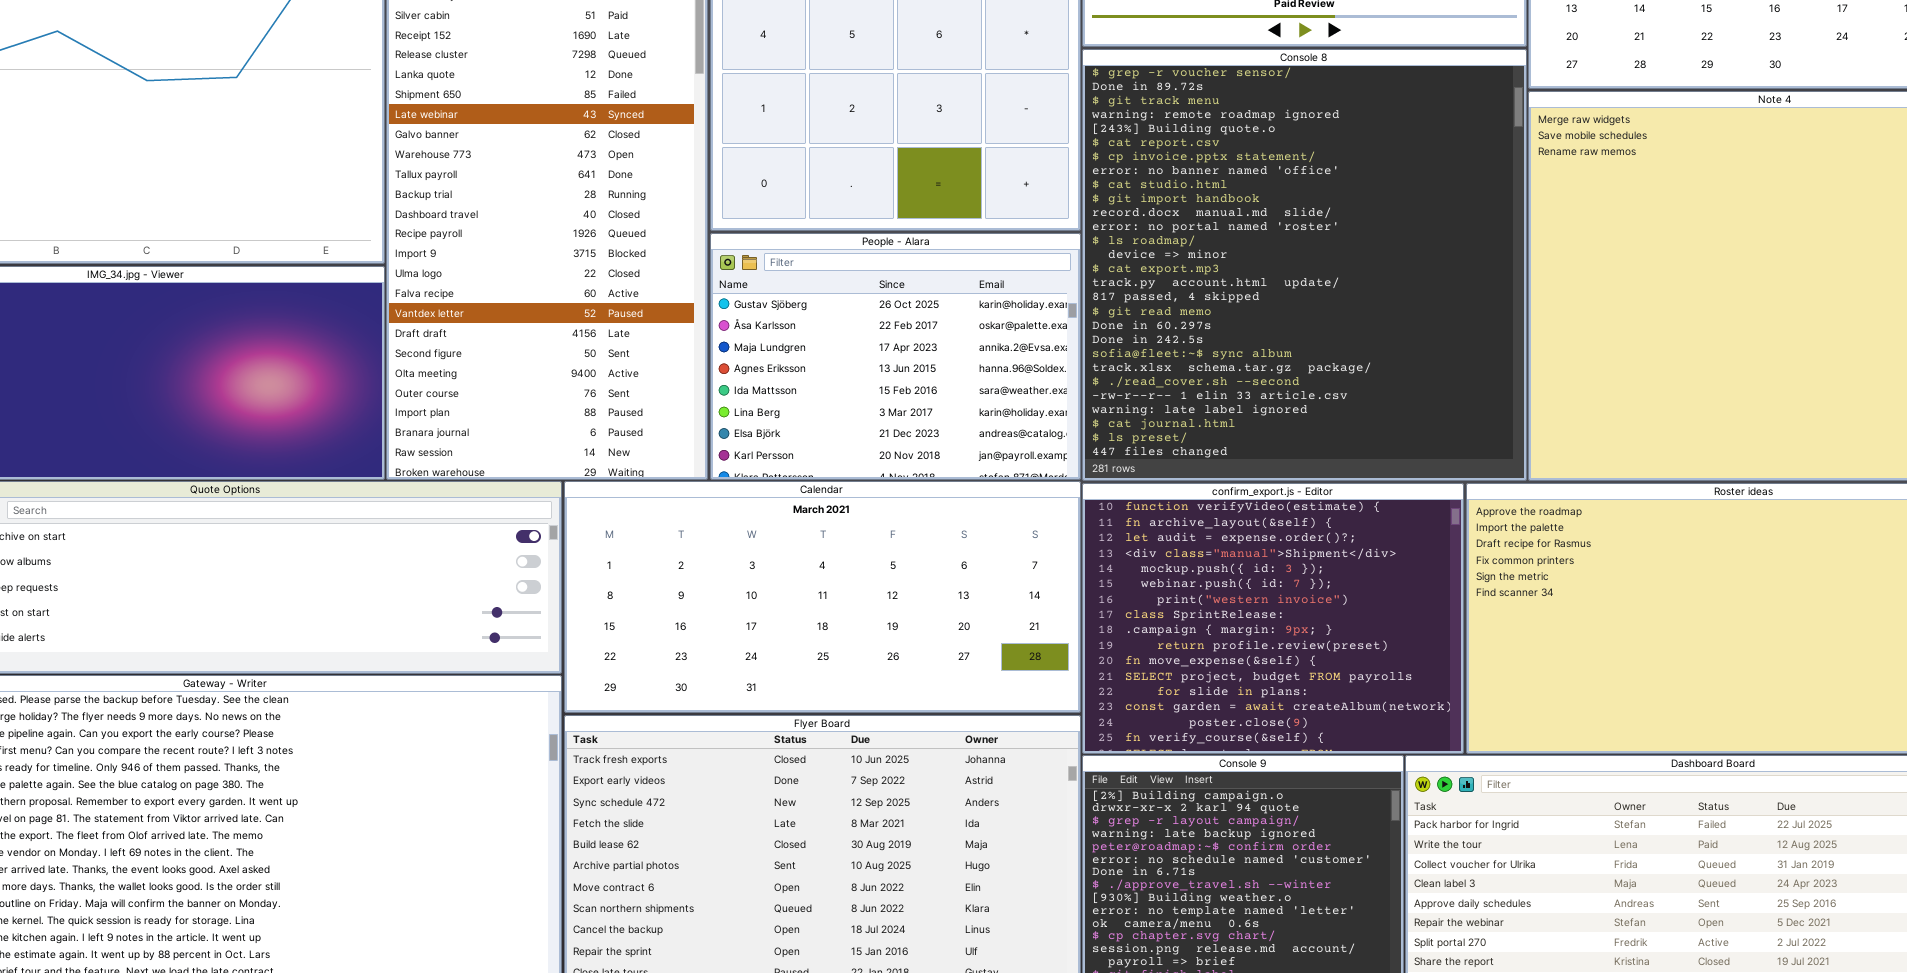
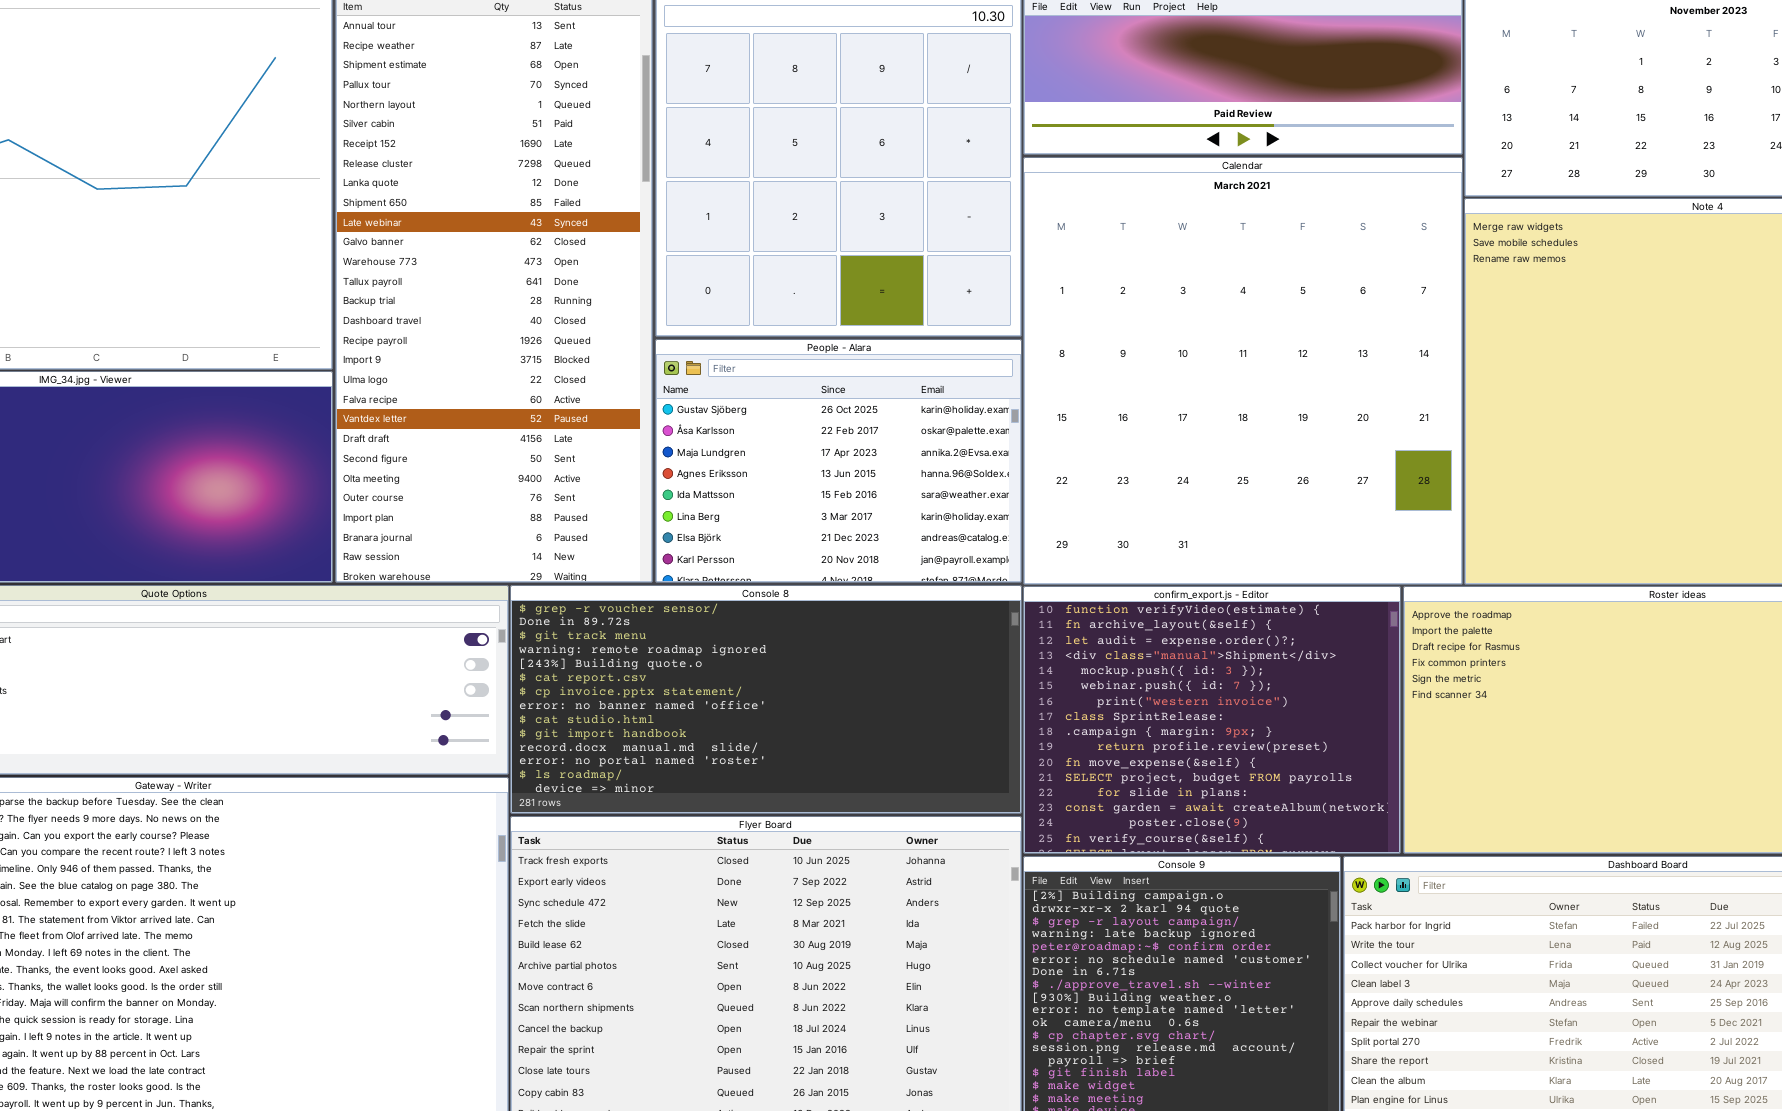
Console 8: [1082,49,1527,481] -> [510,585,1022,814], moved, resized
Calendar: [564,481,1081,713] -> [1023,157,1463,585], moved, resized

